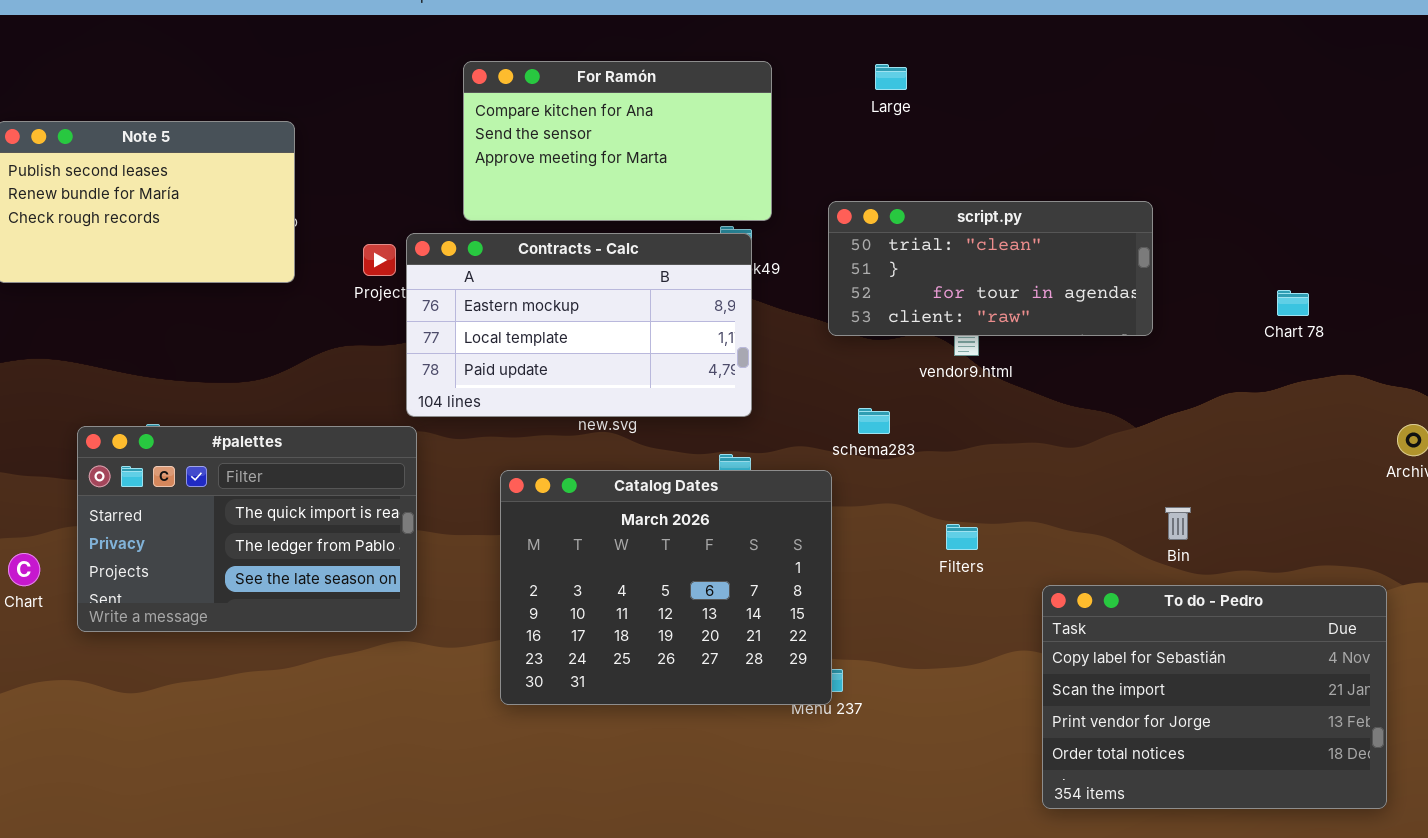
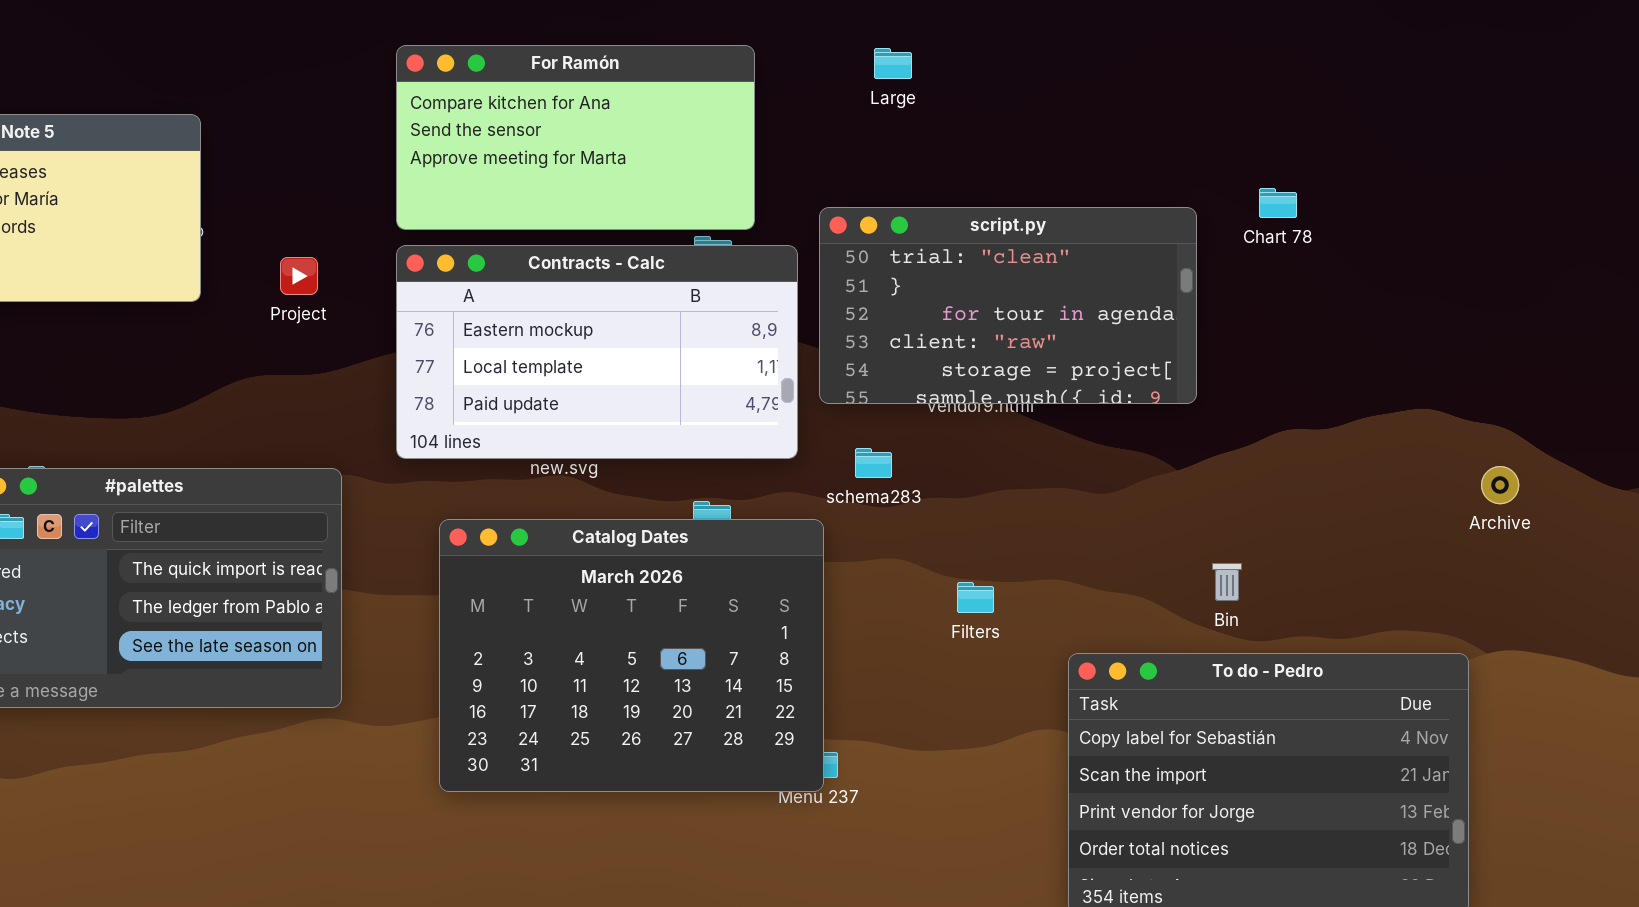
script.py: [828,201,1153,336] -> [819,207,1197,404], resized
Contracts - Calc: [406,233,752,417] -> [396,245,798,459], moved
Chart 78: [1277,290,1309,316] -> [1259,188,1297,218], moved

